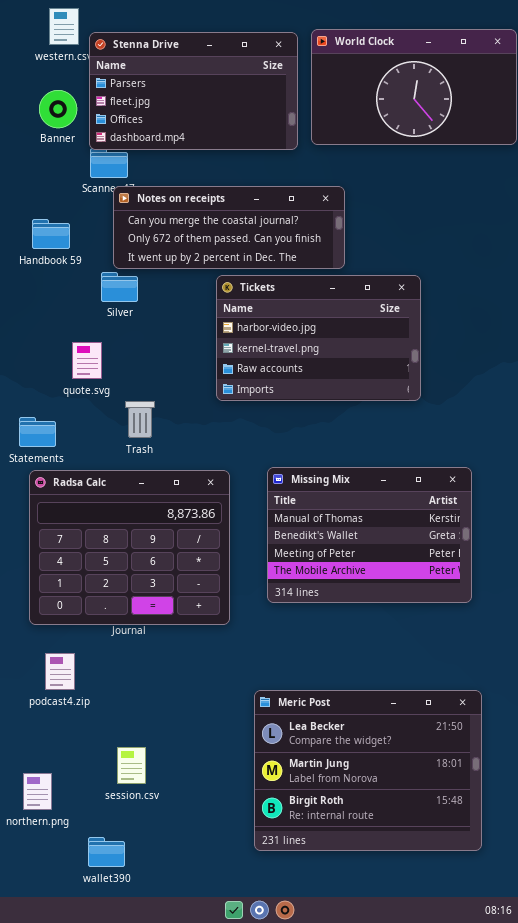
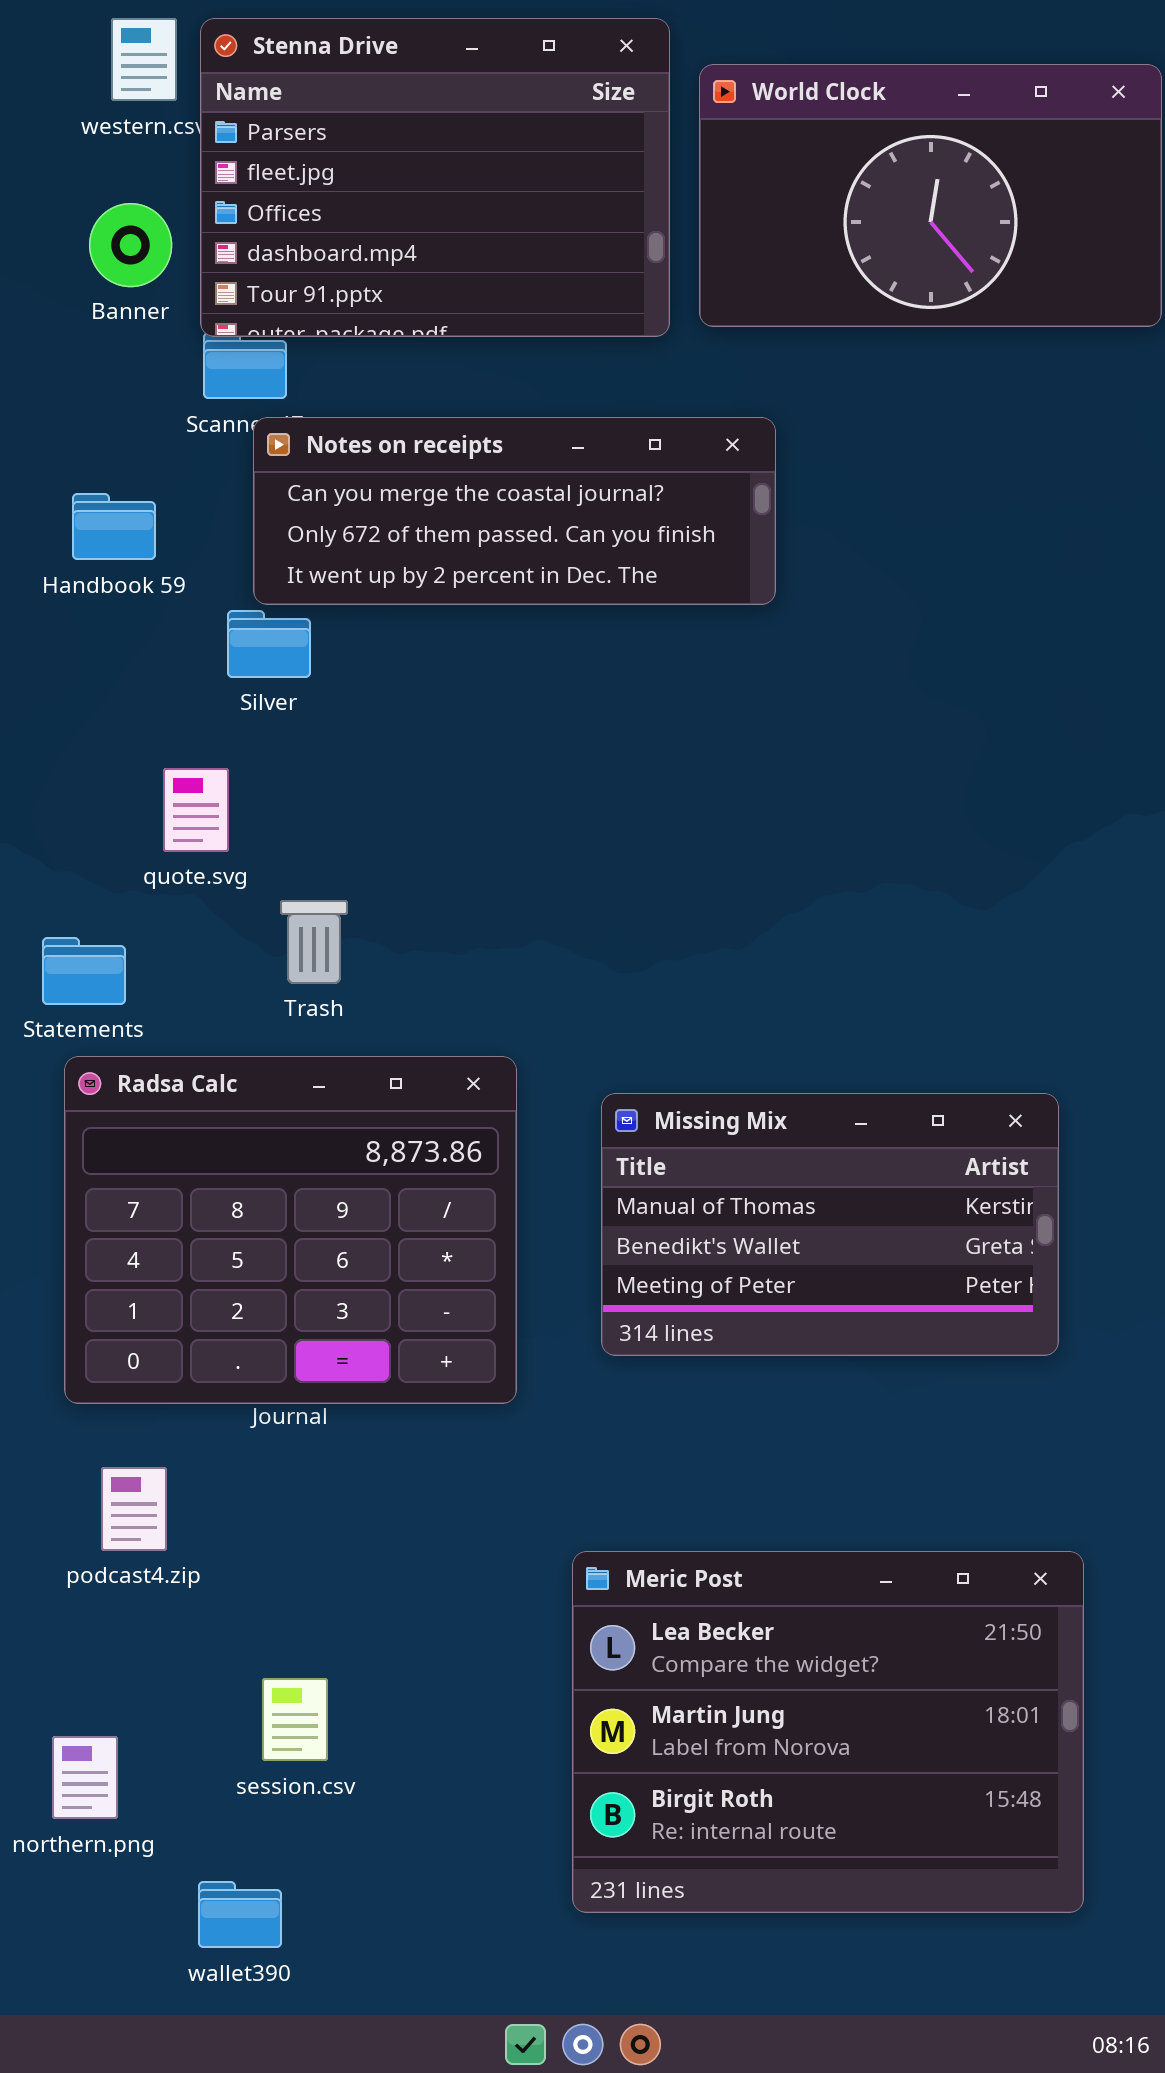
Stenna Drive: [89,32,298,150] -> [200,18,670,337], resized
Tickets: [216,275,421,401] -> none, closed
Missing Mix: [267,467,472,603] -> [601,1093,1059,1356], resized

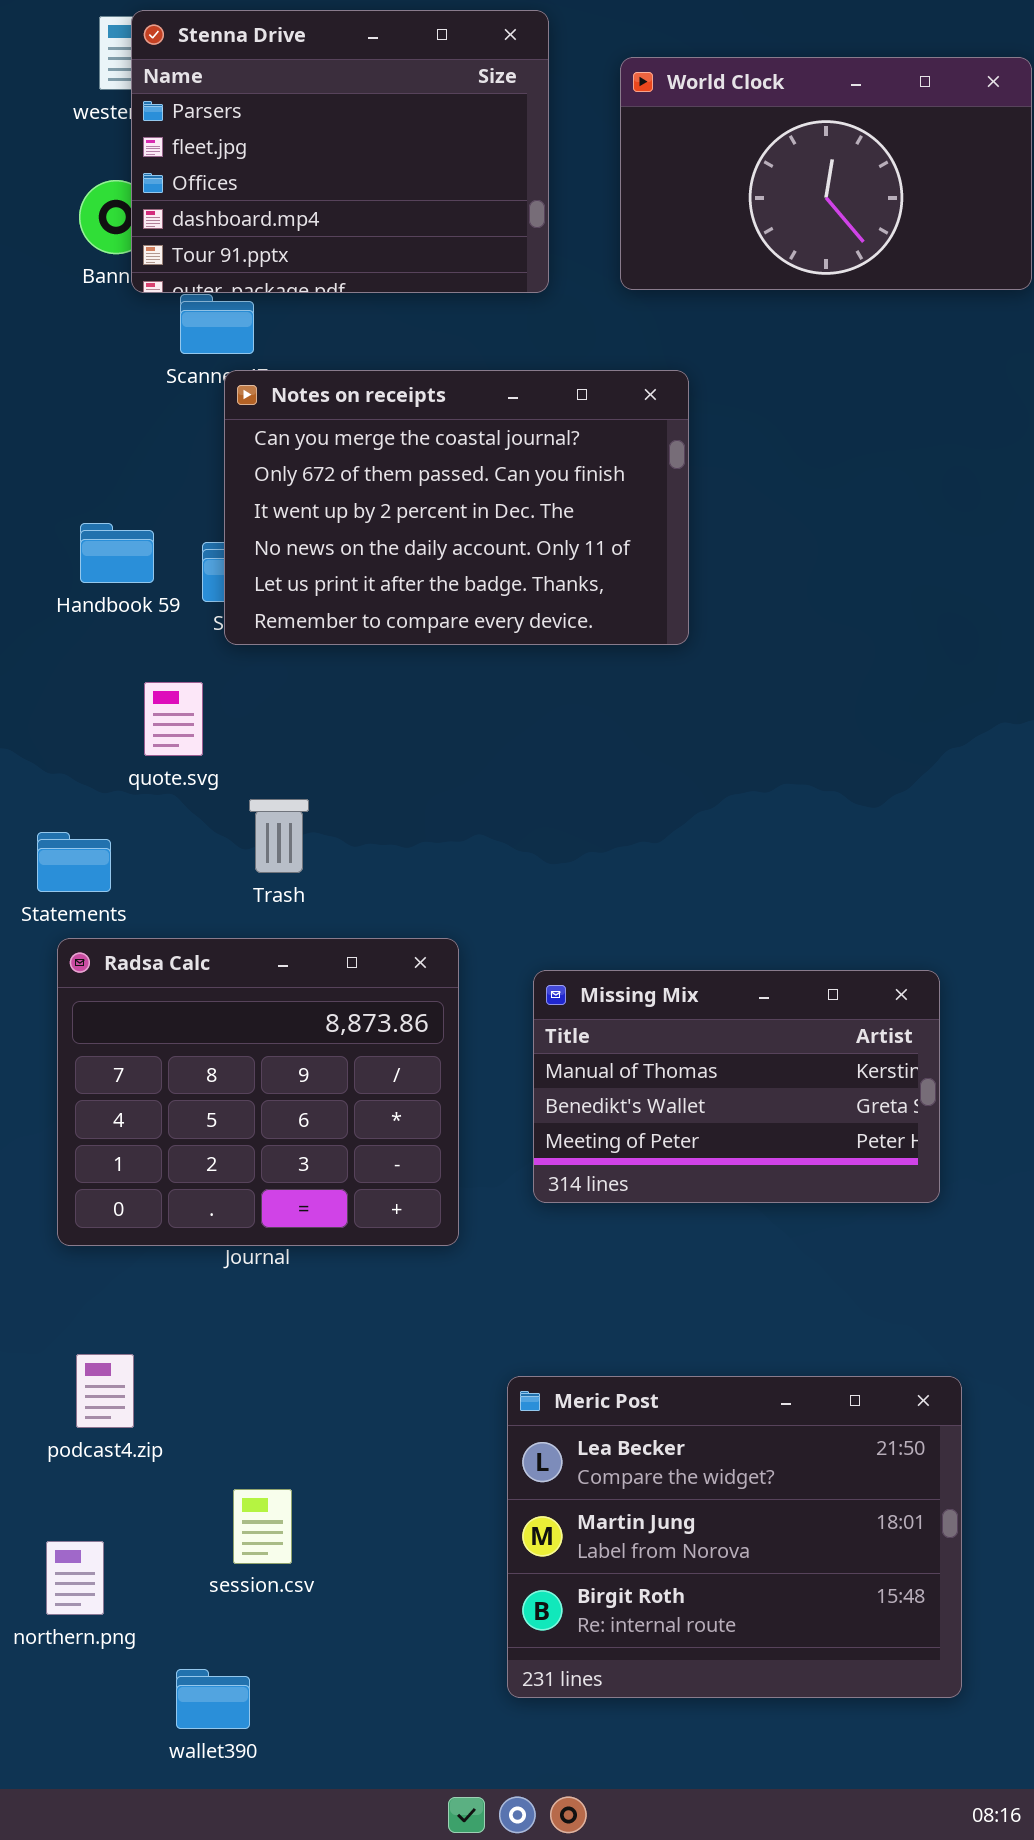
Stenna Drive: [200,18,670,337] -> [131,10,549,293], moved
Notes on receipts: [253,417,776,605] -> [224,370,689,645], resized
Handbook 59: [72,493,156,560] -> [80,523,154,583], moved
podcast4.zip: [101,1467,167,1551] -> [76,1354,134,1428], moved

